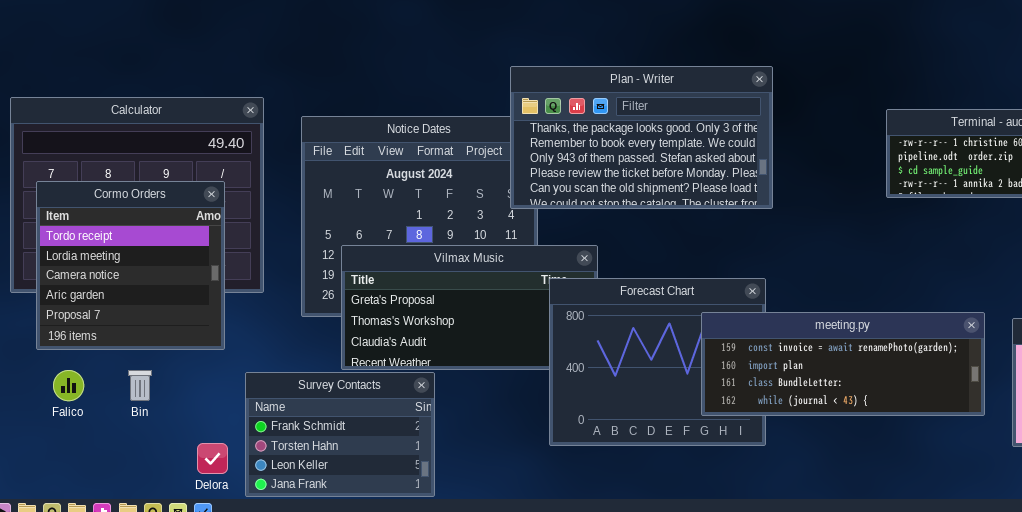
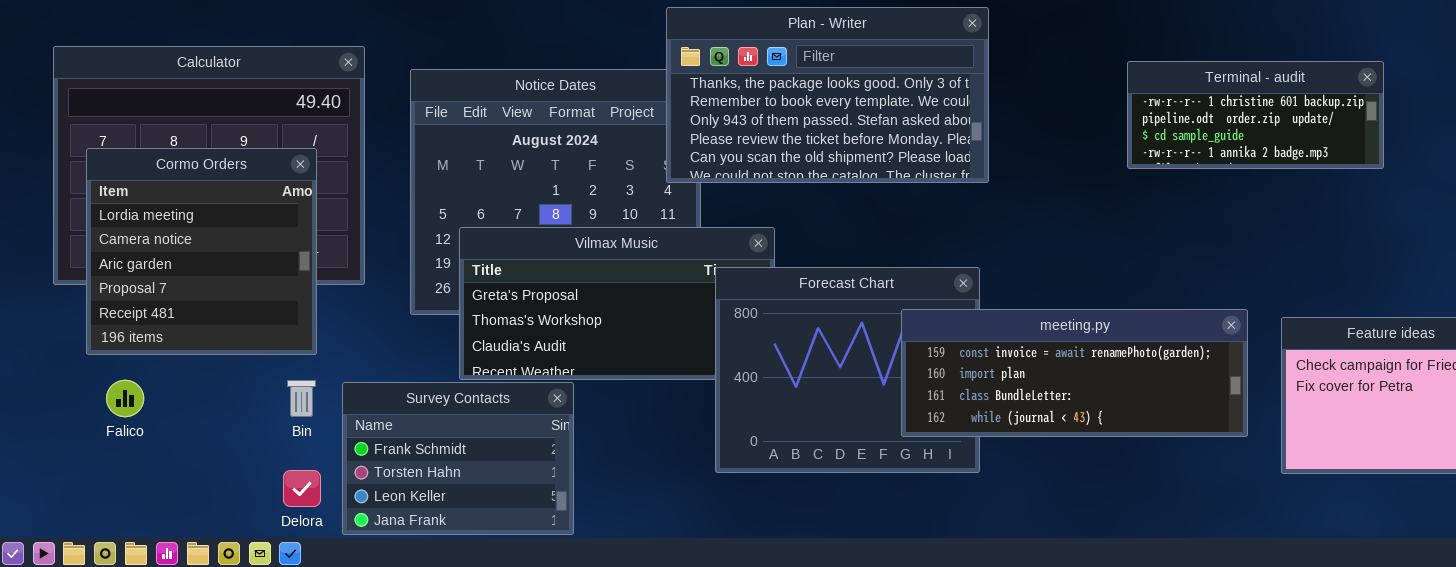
Cormo Orders: [36,181,225,350] -> [86,148,317,355], scrolled down 1 row
Bin: [128,370,152,401] -> [287,380,316,417], moved

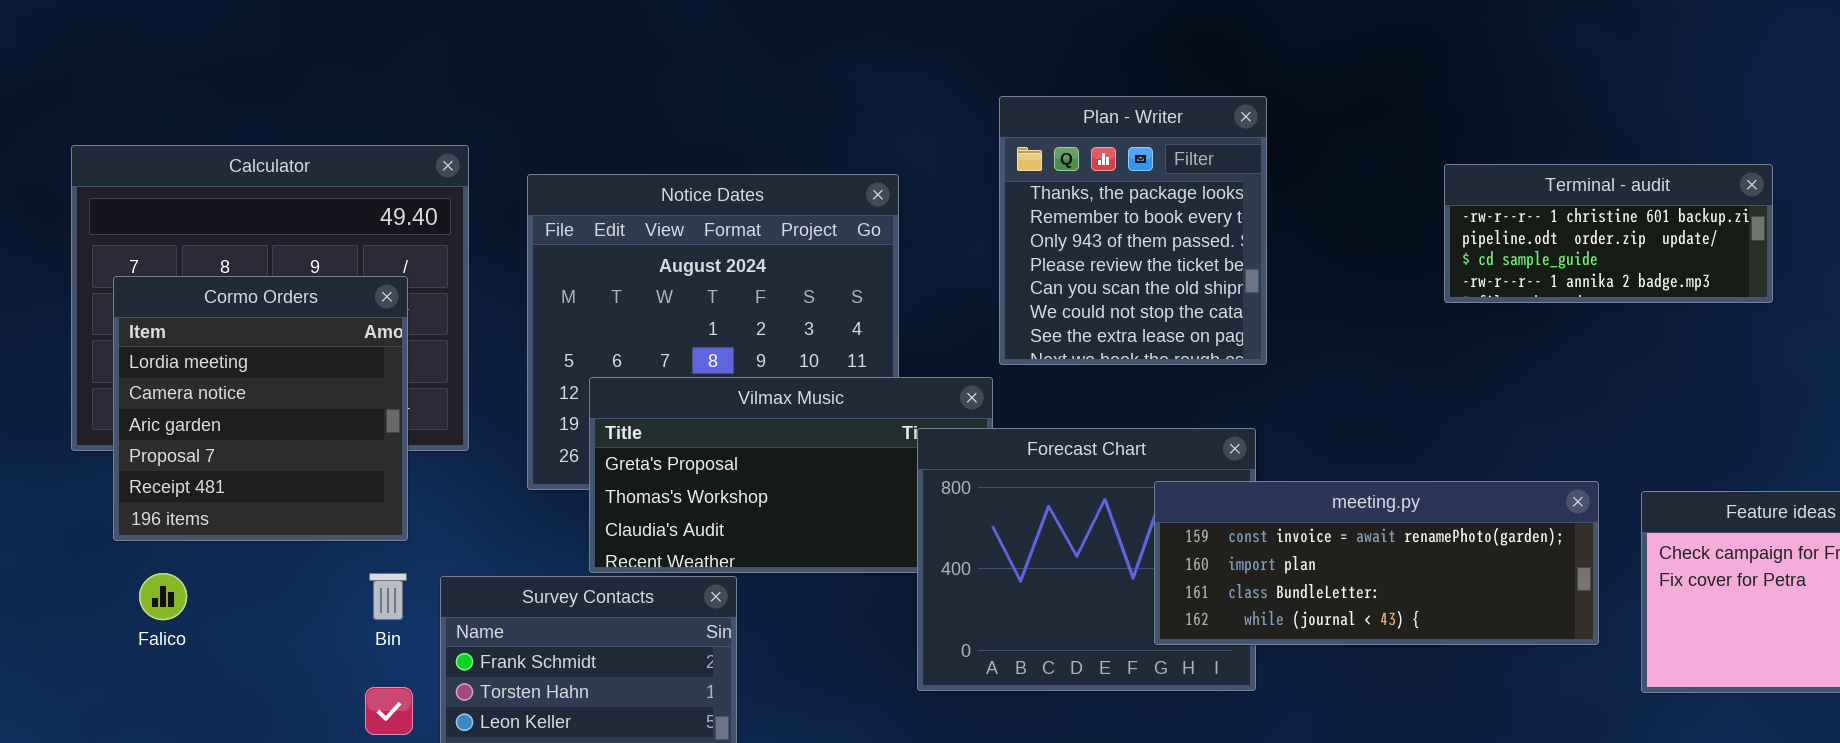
Plan - Writer: [666,7,989,183] -> [999,96,1267,365], resized

